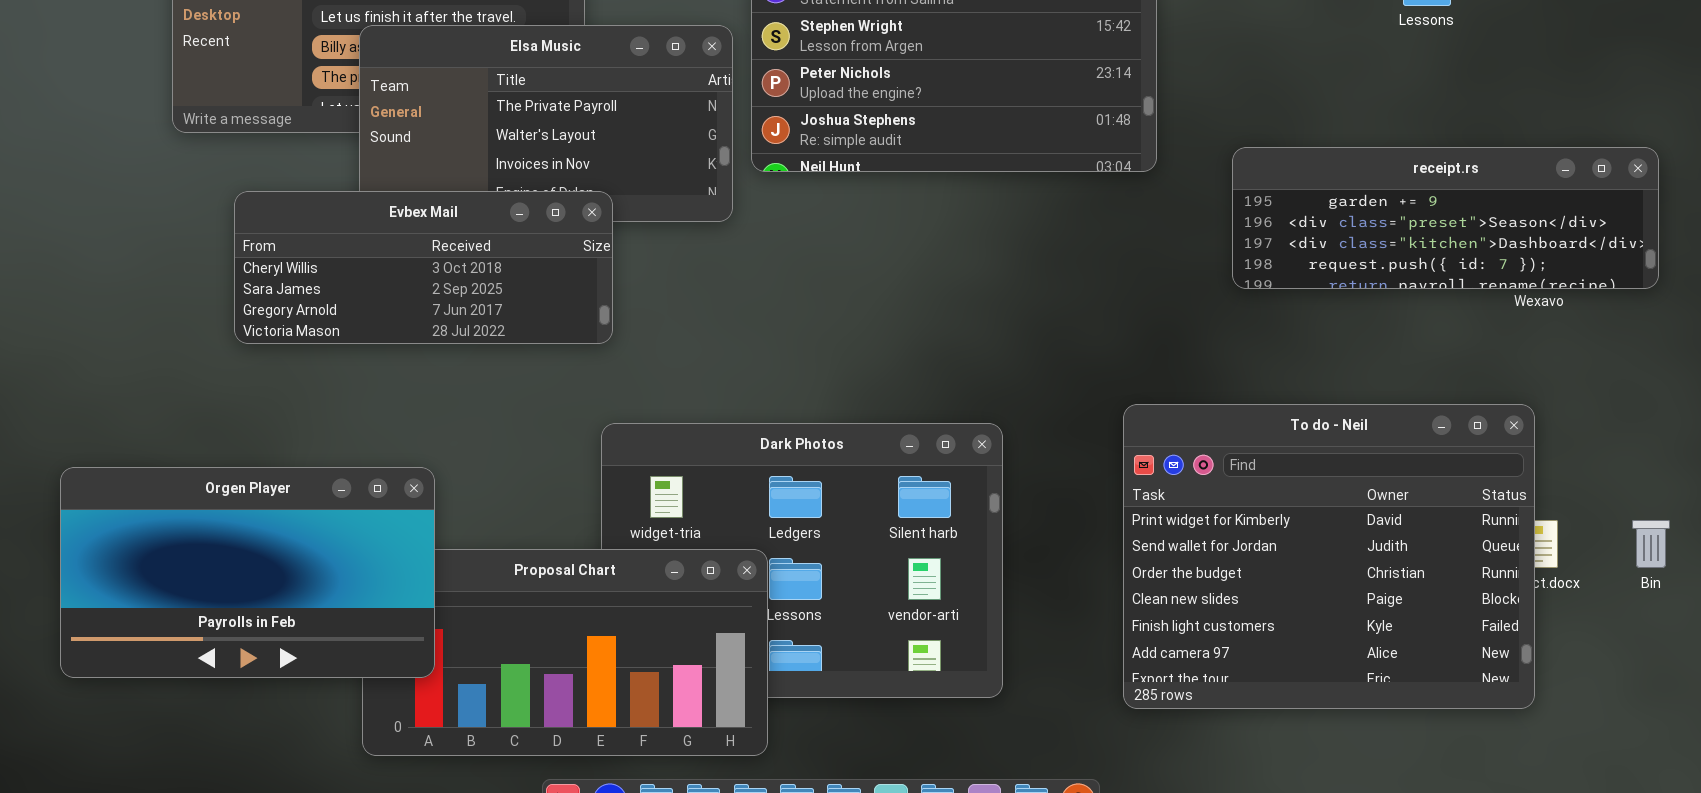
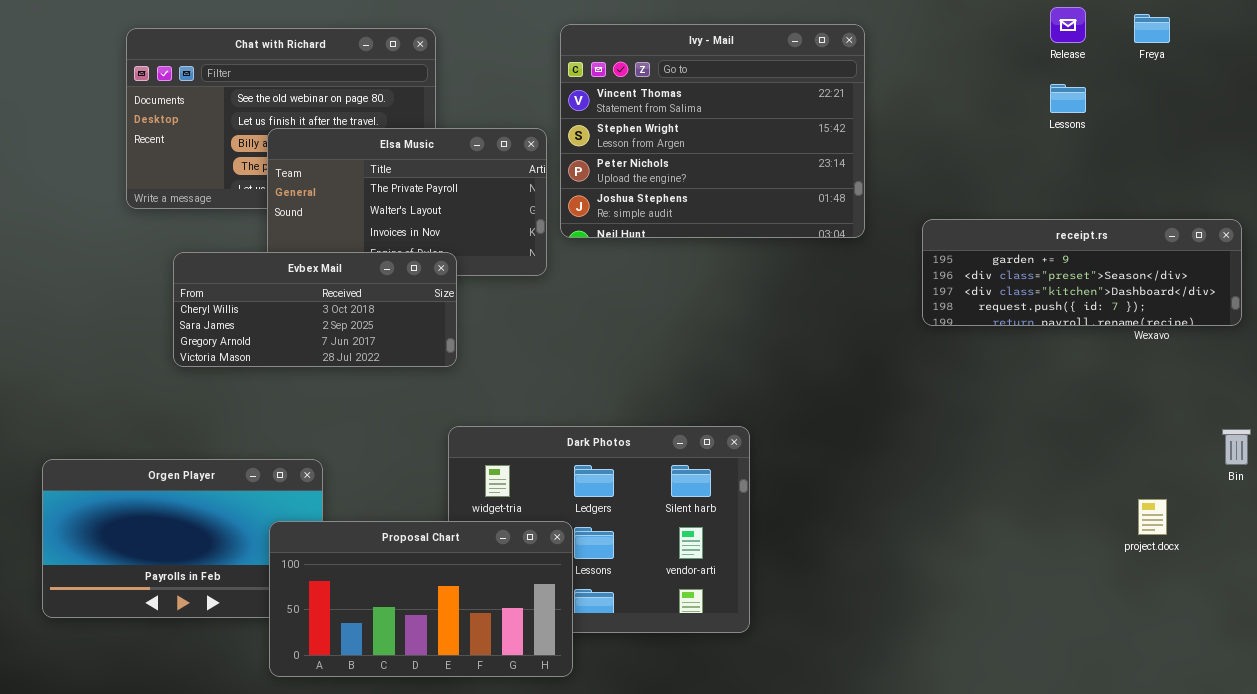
To do - Neil: [1123,404,1535,709] -> none, closed
Bin: [1632,520,1670,568] -> [1222,429,1251,465], moved
Proposal Chart: [362,549,768,756] -> [269,521,573,677], raised

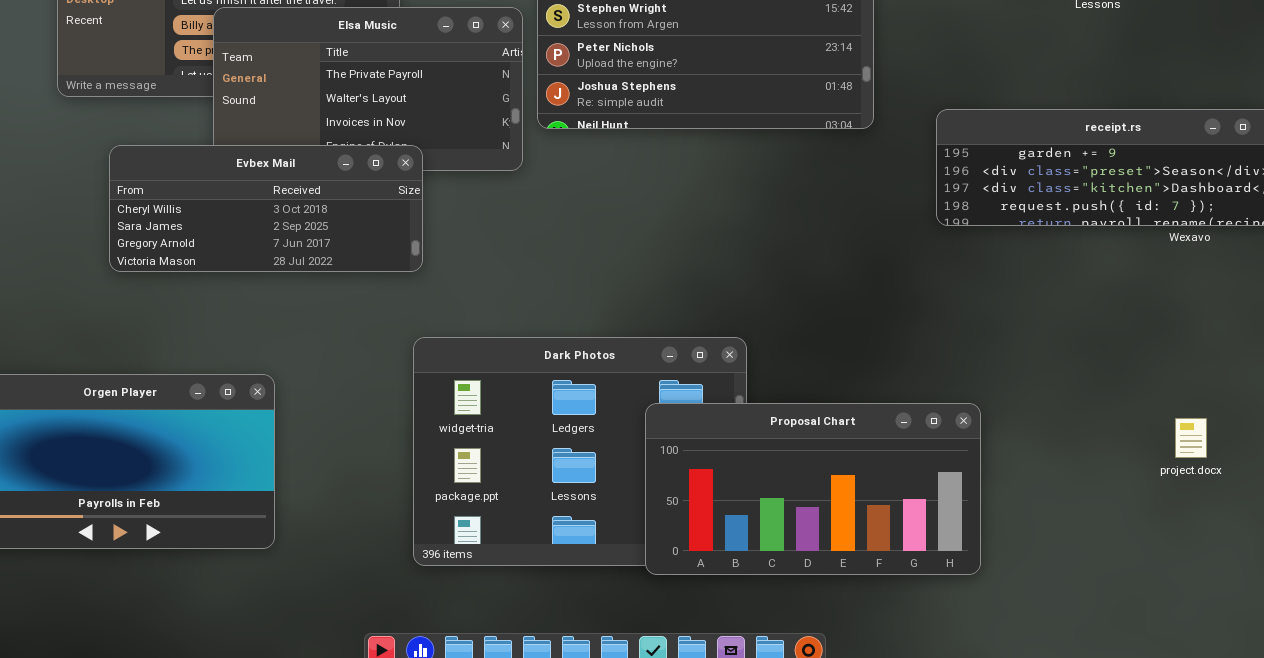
Proposal Chart: [269,521,573,677] -> [645,403,981,575], moved

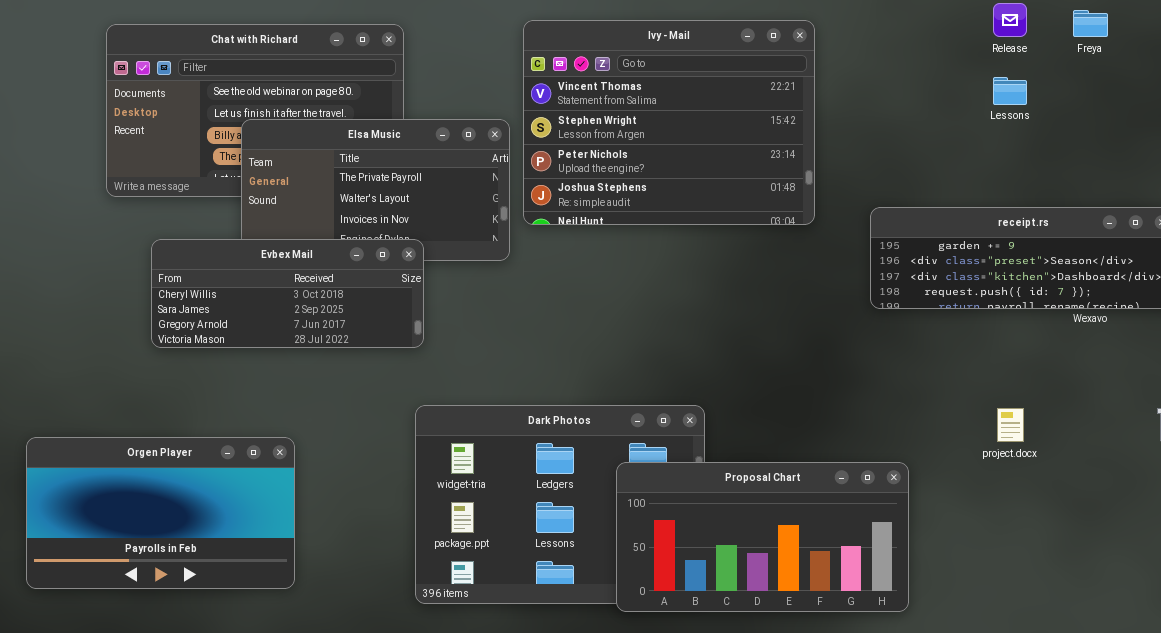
project.docx: [1175,418,1207,458] -> [997,408,1024,442], moved

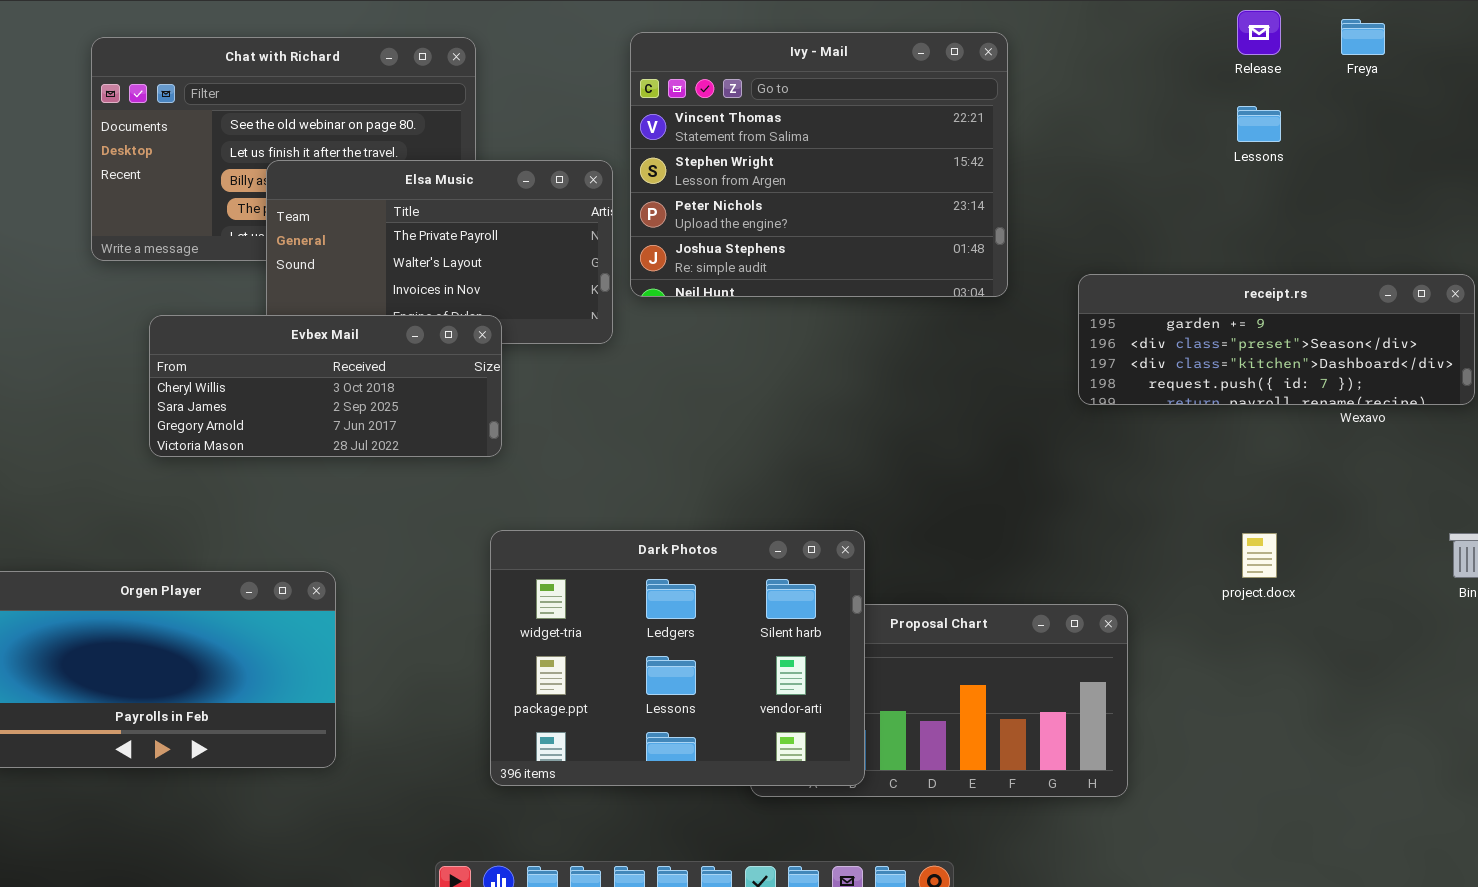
Dark Photos: [415,405,705,604] -> [490,530,865,786], raised

